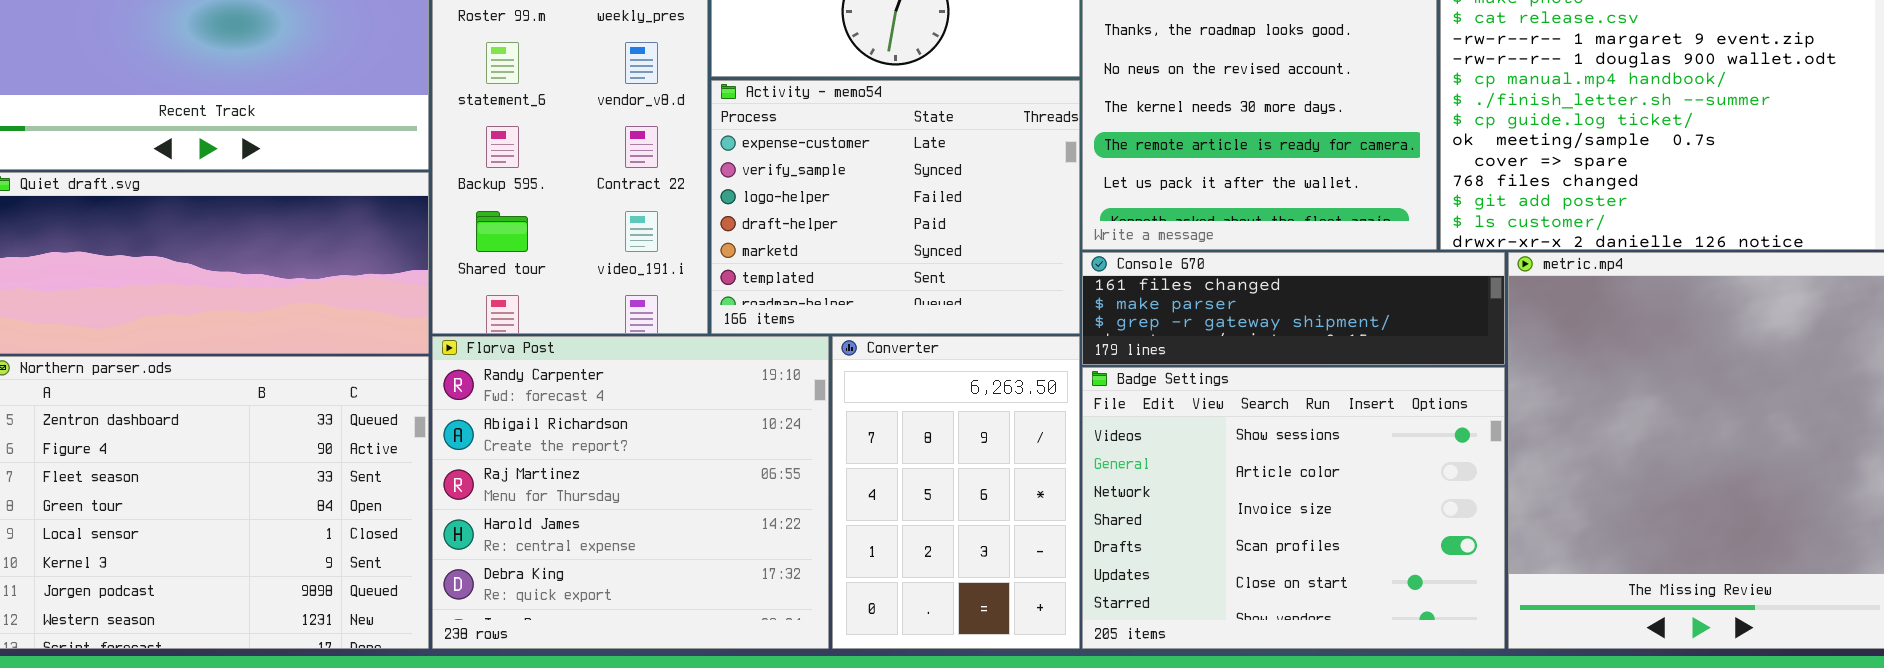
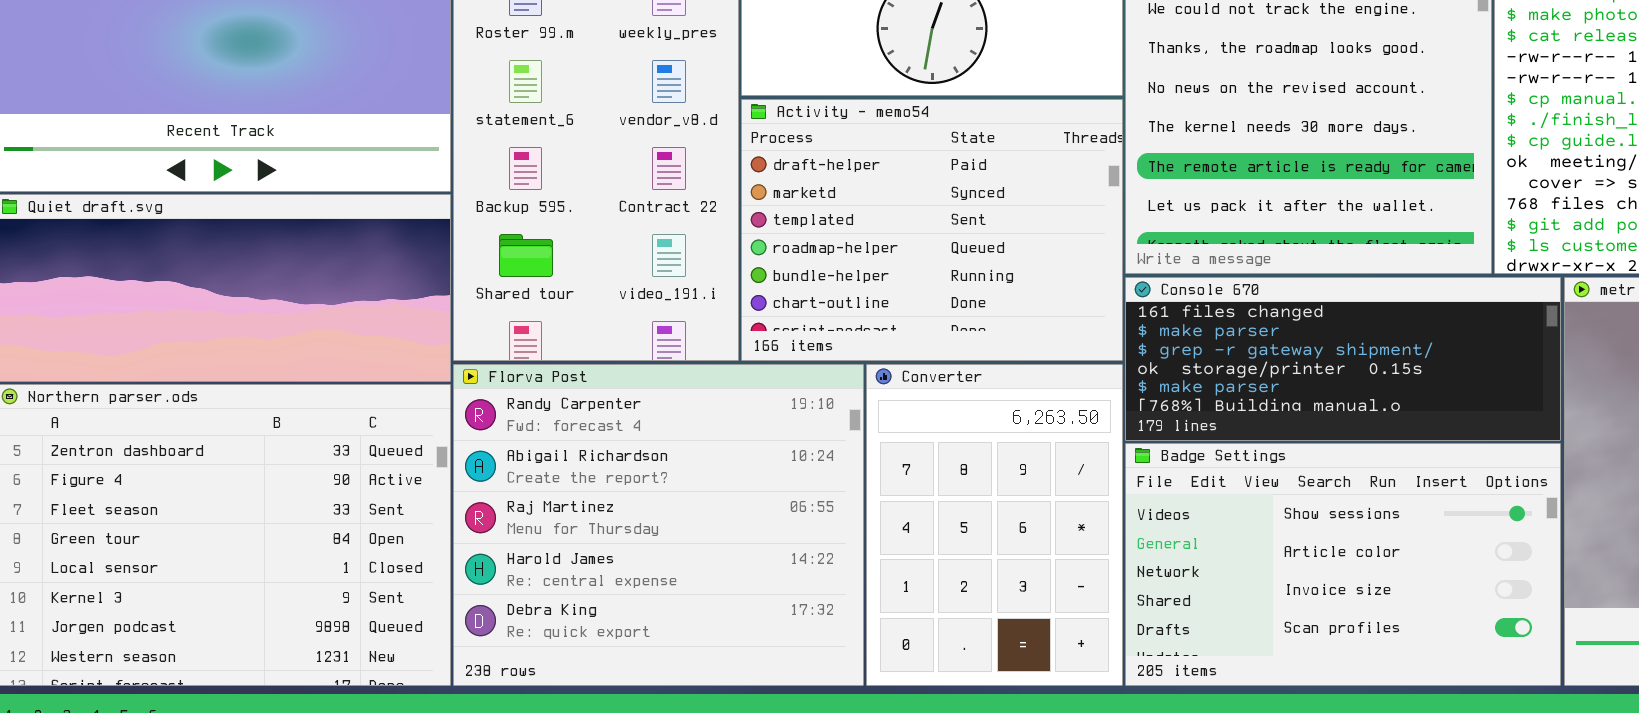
Activity - memo54: [711,80,1080,334] -> [741,99,1123,361], scrolled down 3 rows
Console 670: [1082,252,1505,365] -> [1125,277,1561,441], resized
Badge Settings: [1082,367,1505,649] -> [1125,443,1561,686], resized

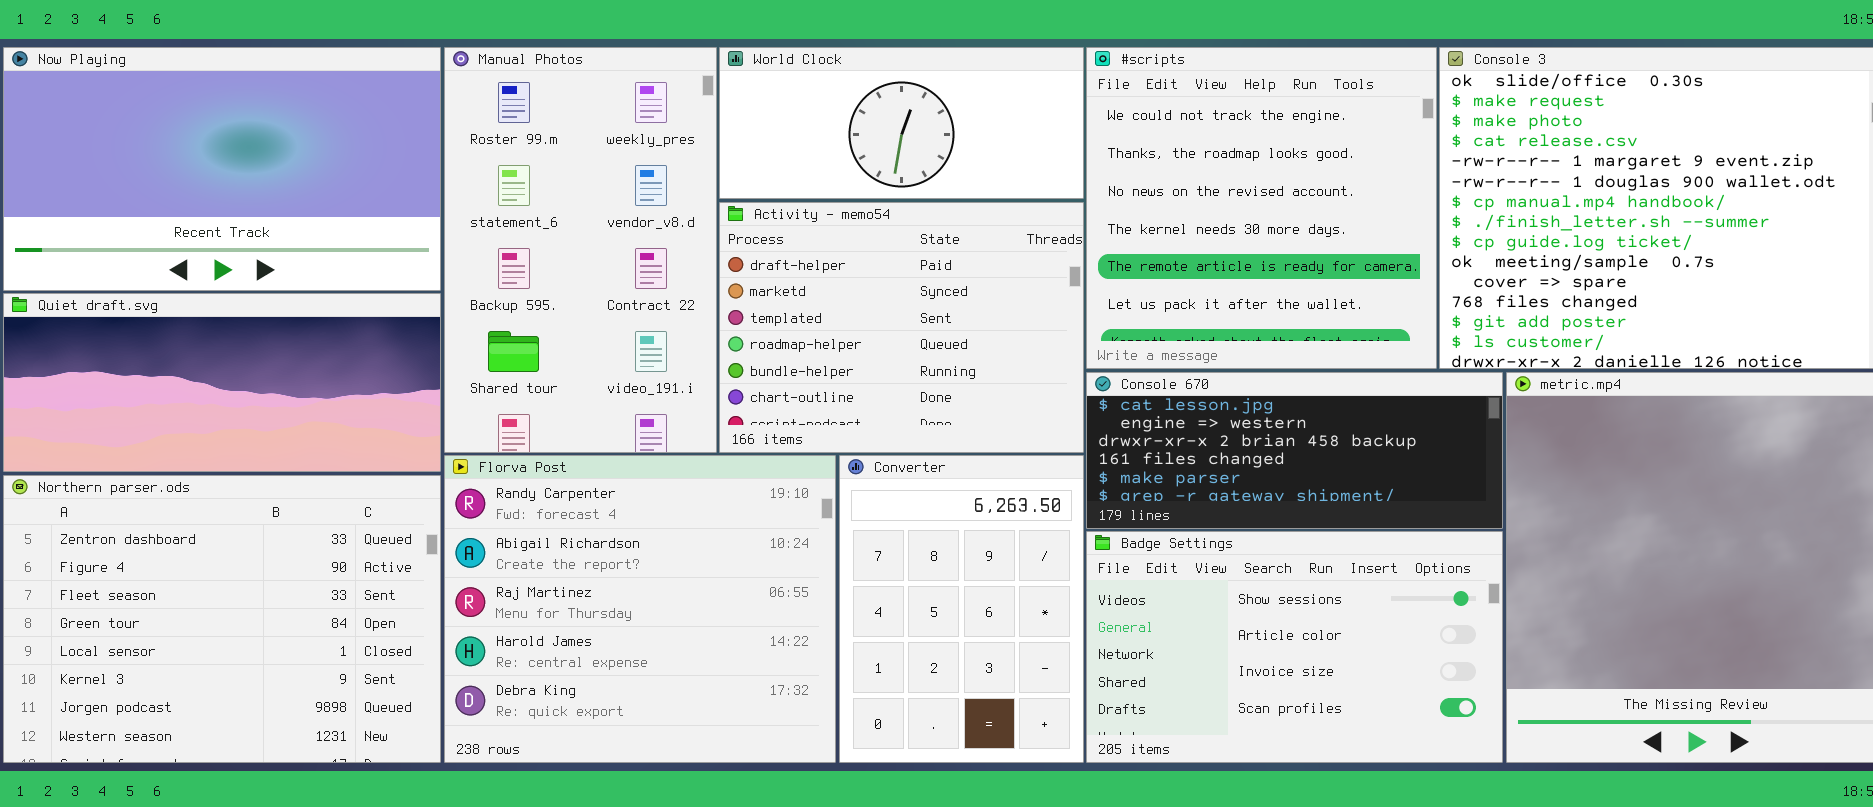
Console 670: [1125,277,1561,441] -> [1086,372,1503,529], scrolled up 3 rows

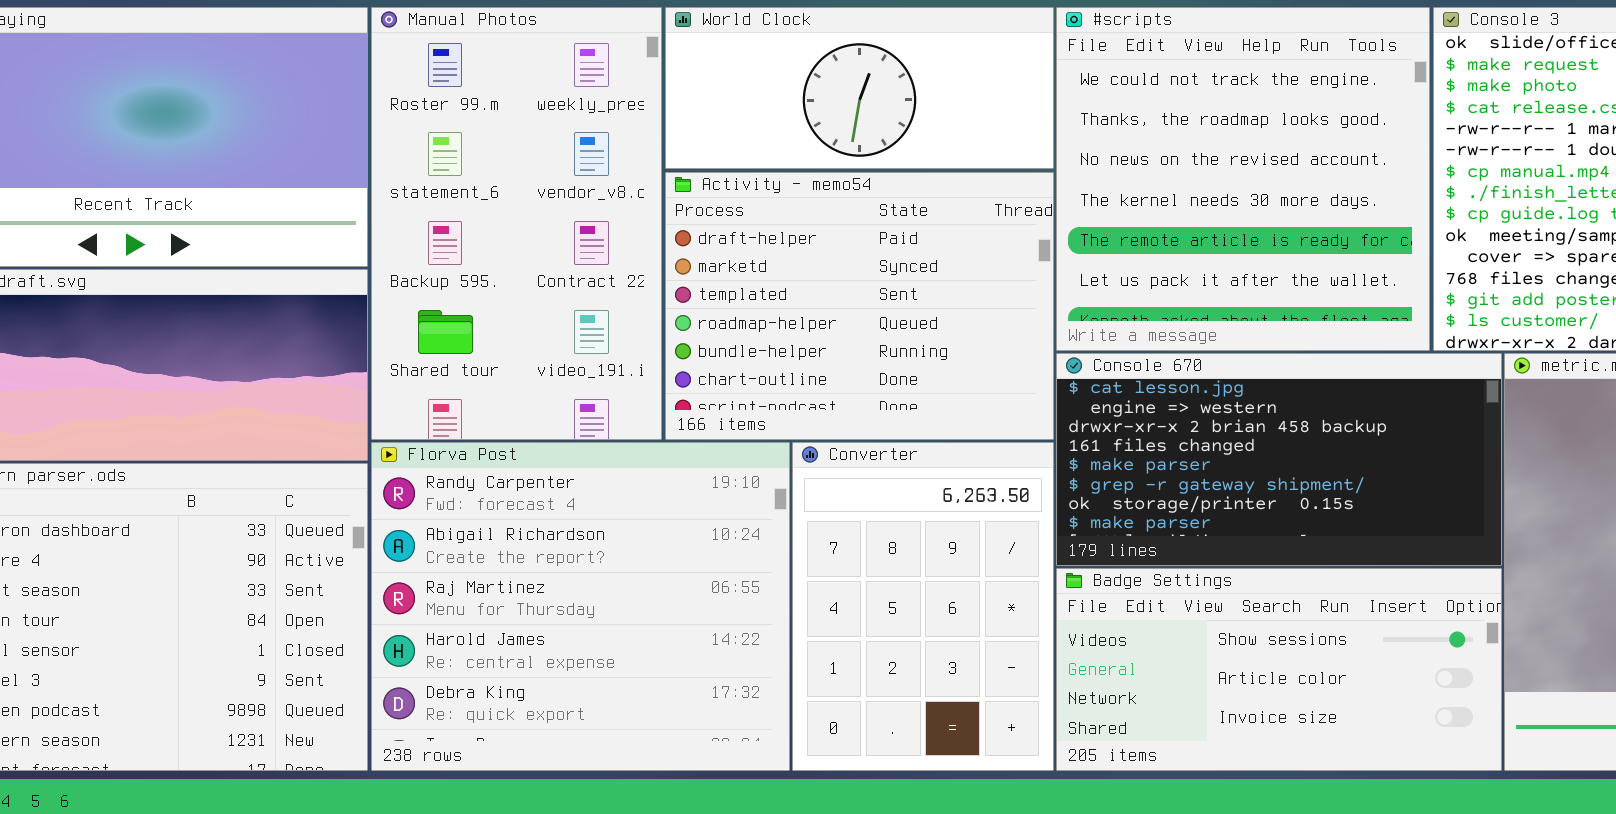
Console 670: [1086,372,1503,529] -> [1056,353,1502,566], resized
Badge Settings: [1086,531,1503,763] -> [1056,568,1502,771], resized

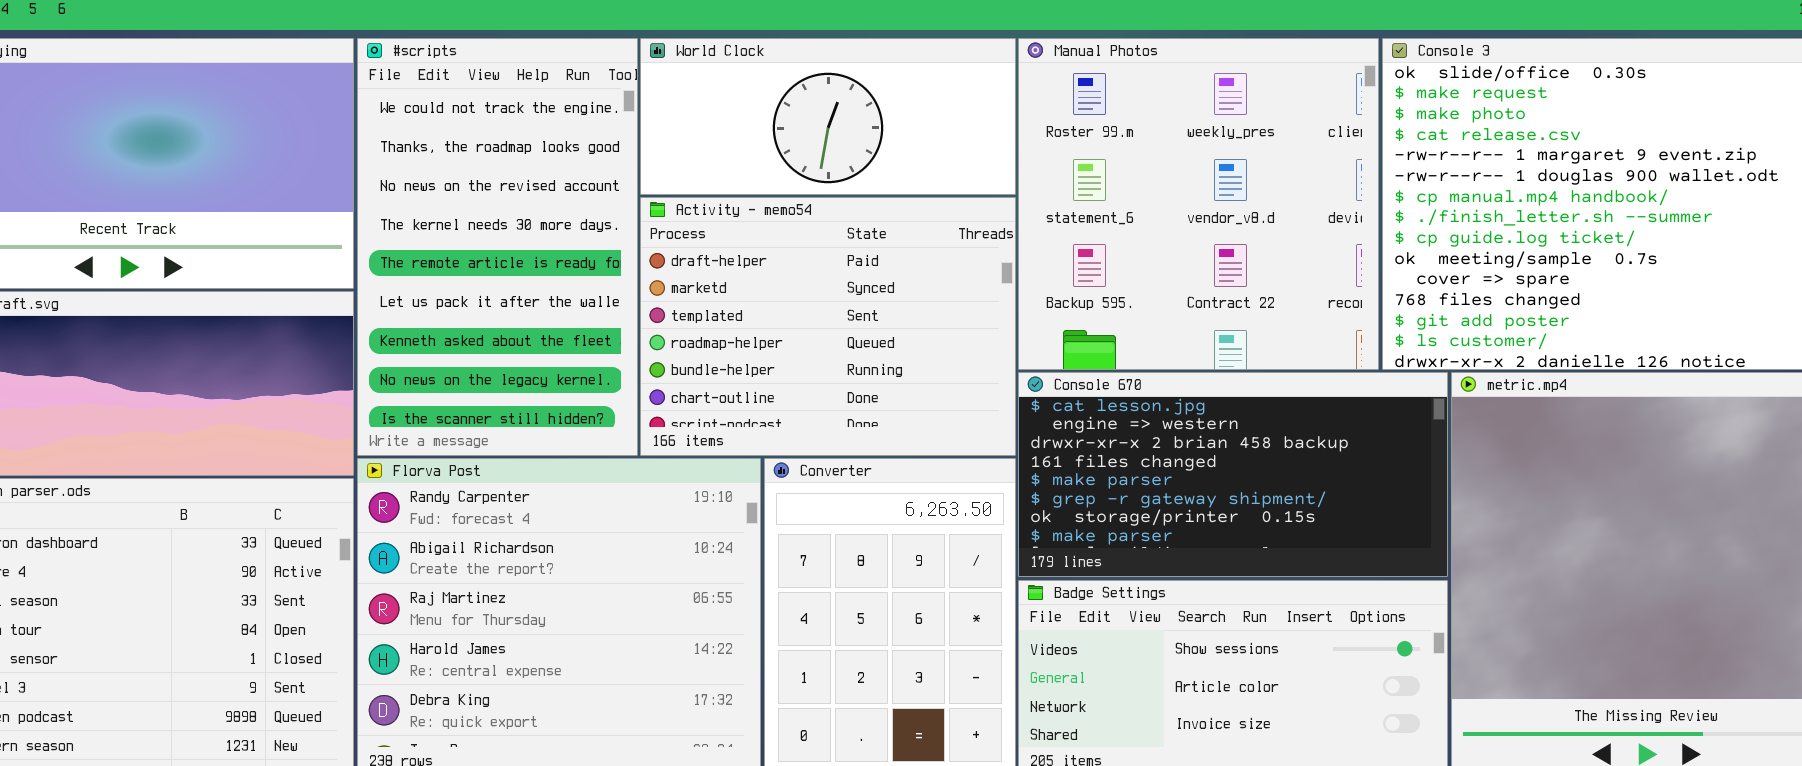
Manual Photos: [371,7,662,440] -> [1018,38,1379,370], moved, resized
#scripts: [1056,7,1430,351] -> [357,38,638,456], moved, resized

